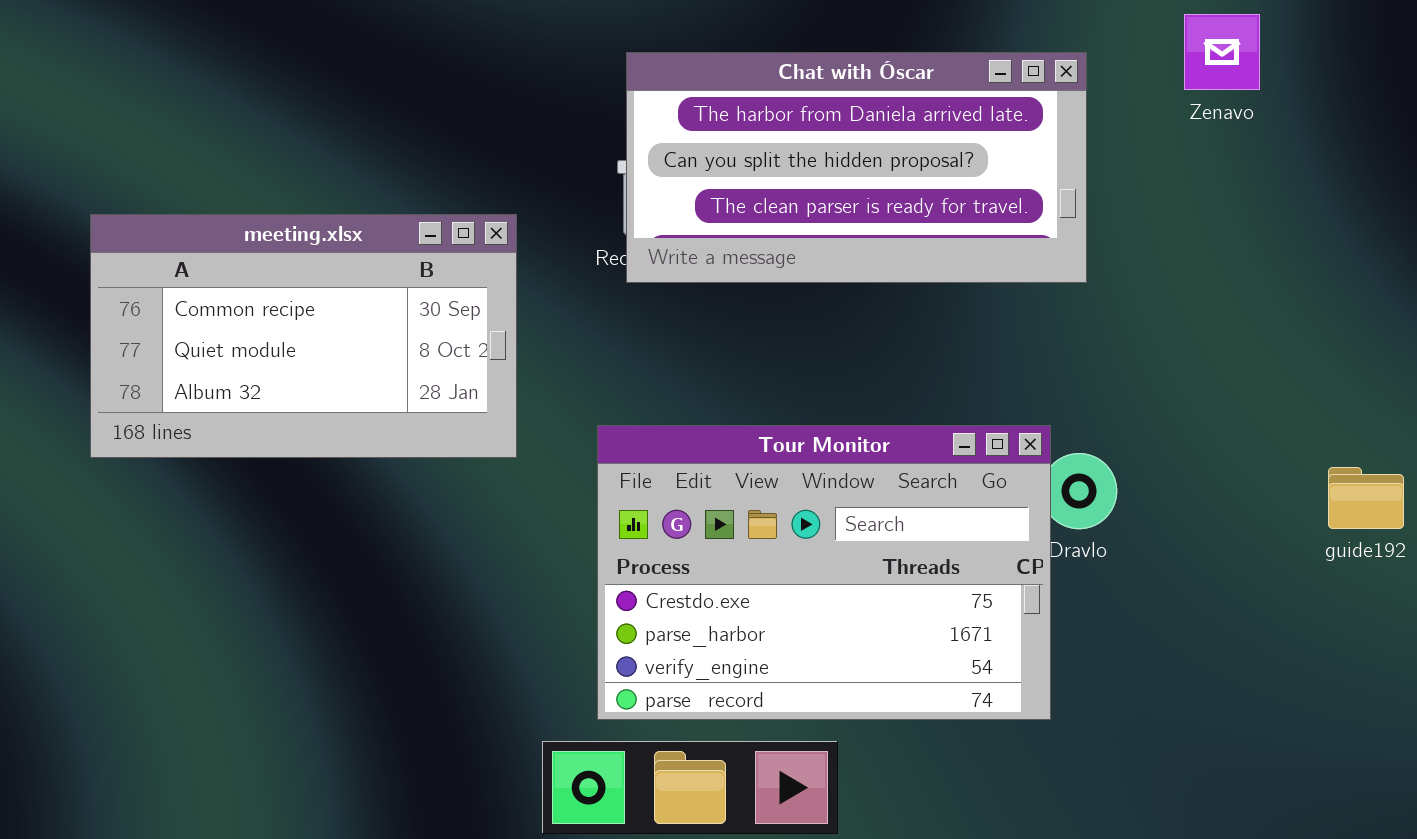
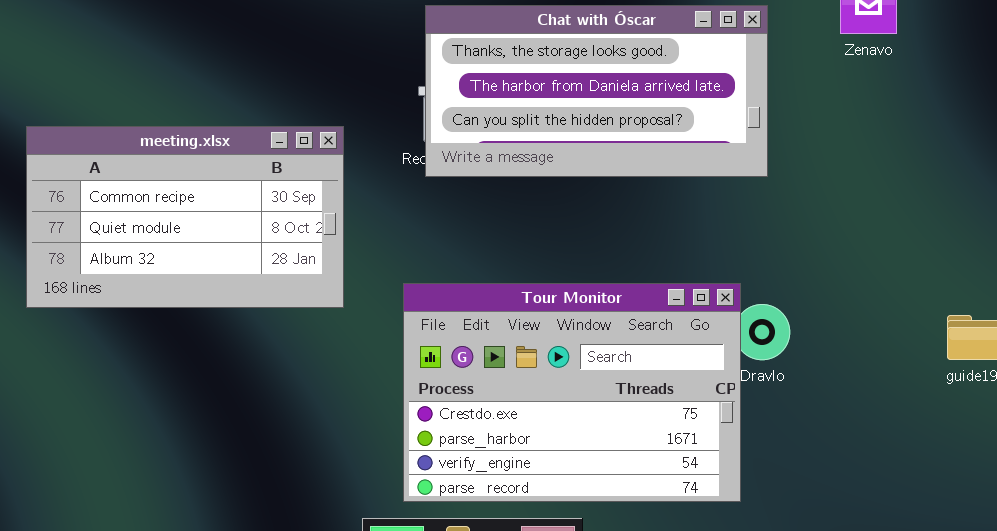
Chat with Óscar: [626,52,1087,283] -> [425,5,768,177], scrolled up 1 row

